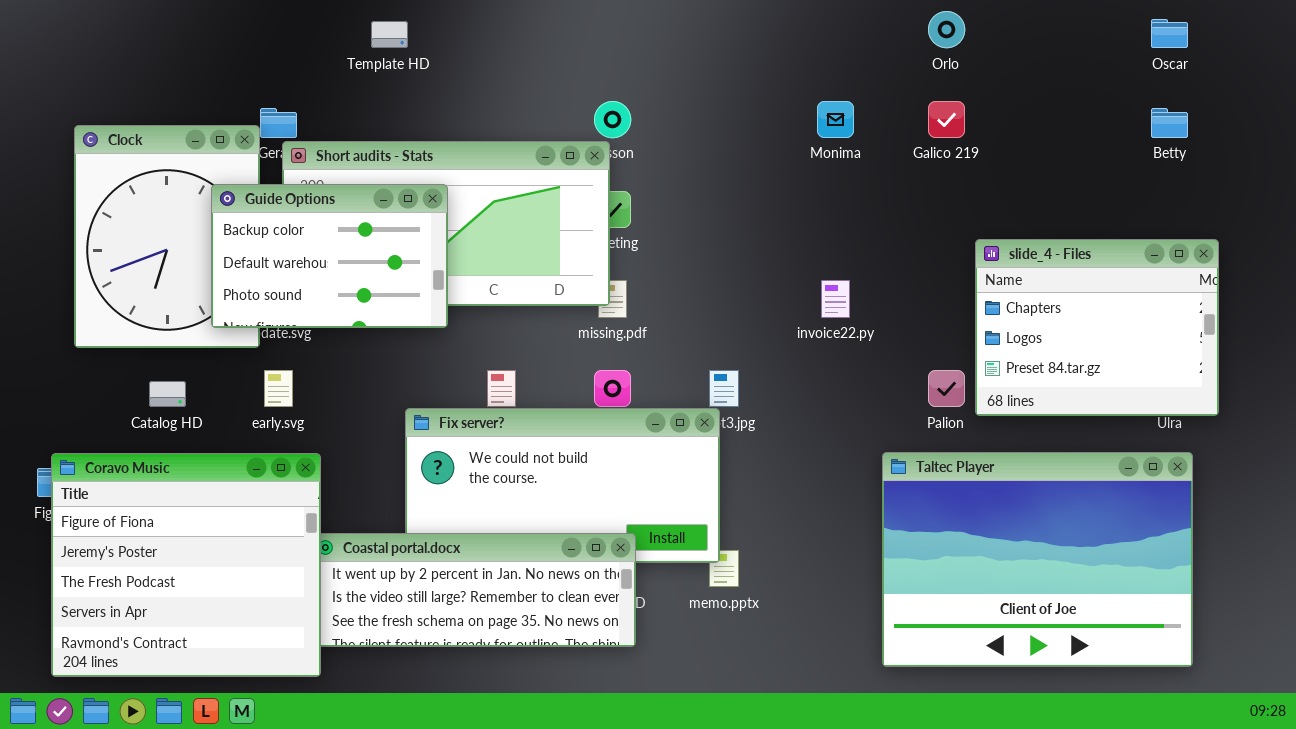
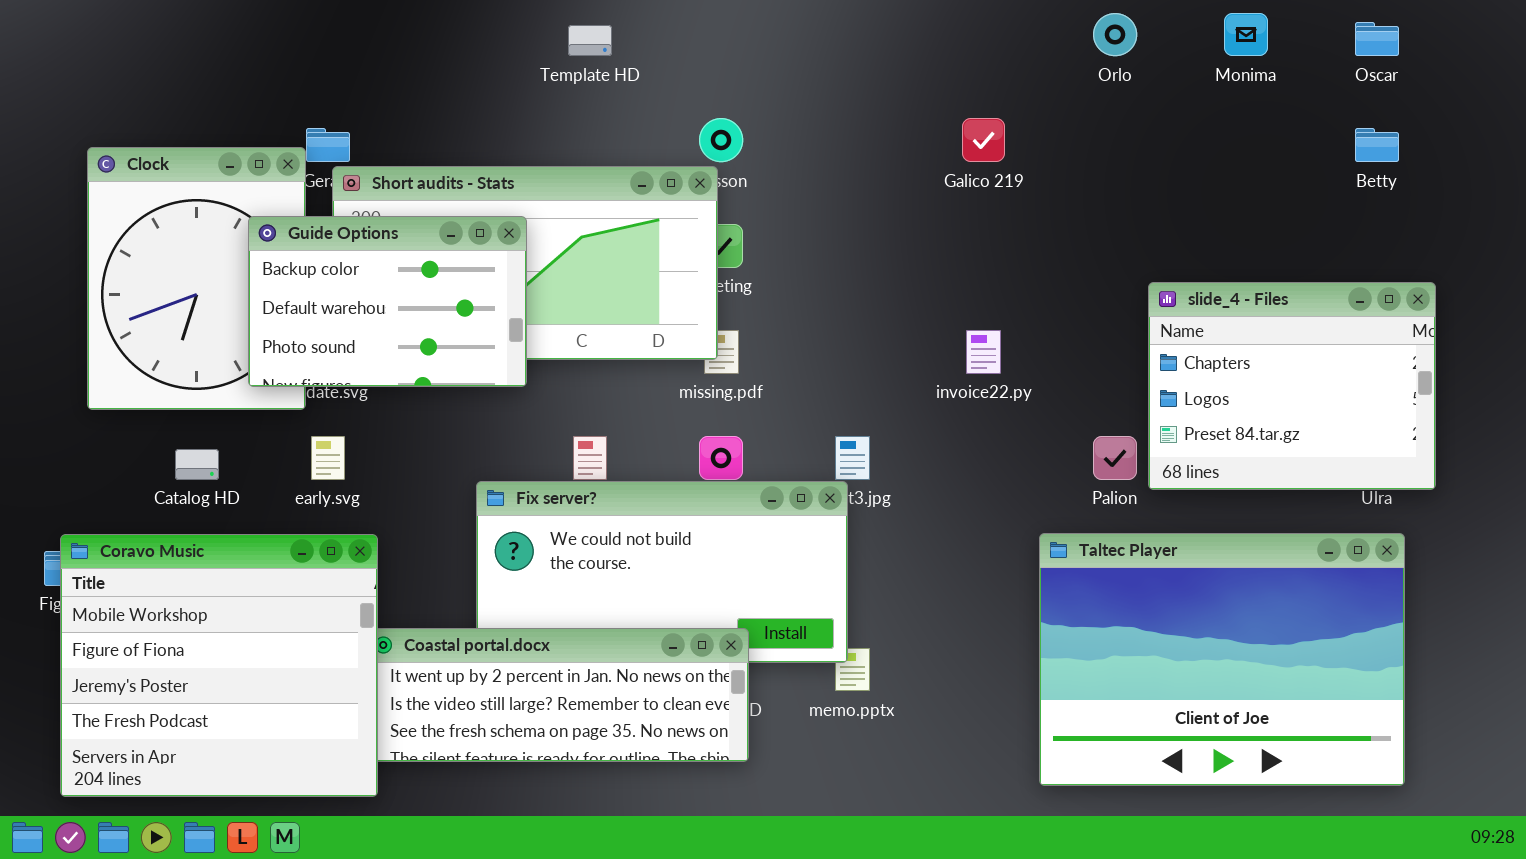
Template HD: [371,21,408,48] -> [568,25,612,56], moved
Monima: [817,101,854,138] -> [1224,13,1268,56], moved
Galico 219: [928,101,965,138] -> [962,118,1005,162], moved
Coravo Music: [51,453,321,677] -> [60,534,378,797], scrolled up 1 row

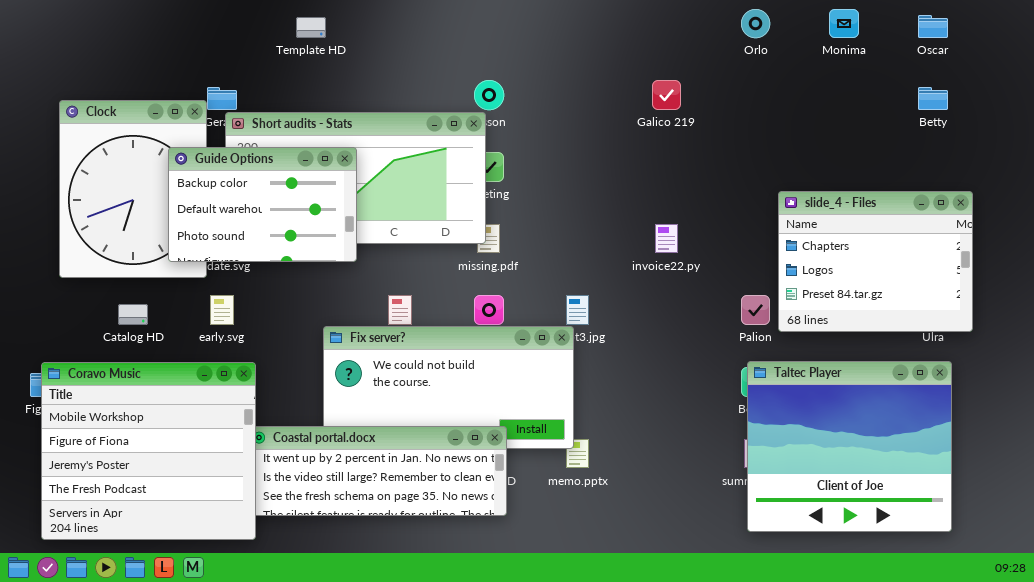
Template HD: [568,25,612,56] -> [296,17,326,38], moved
Taltec Player: [1039,533,1405,786] -> [747,361,952,532], resized

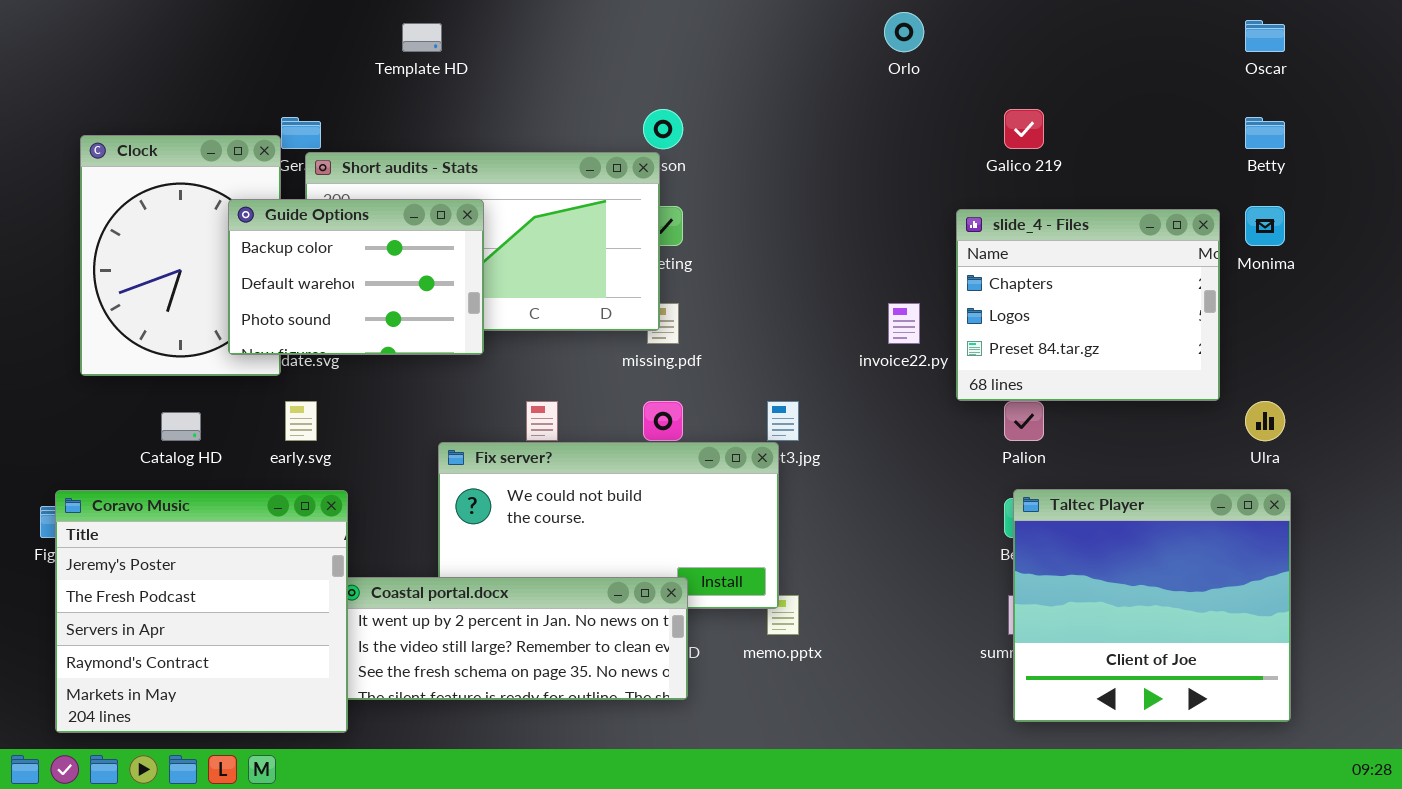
Orlo: [741,9,770,38] -> [884,12,924,52], moved
Monima: [829,9,859,38] -> [1245,206,1285,246], moved
Galico 219: [652,80,681,110] -> [1004,109,1044,149], moved
slide_4 - Files: [778,191,973,332] -> [956,209,1220,401], moved
Coravo Music: [41,362,256,540] -> [55,490,348,733], scrolled down 2 rows

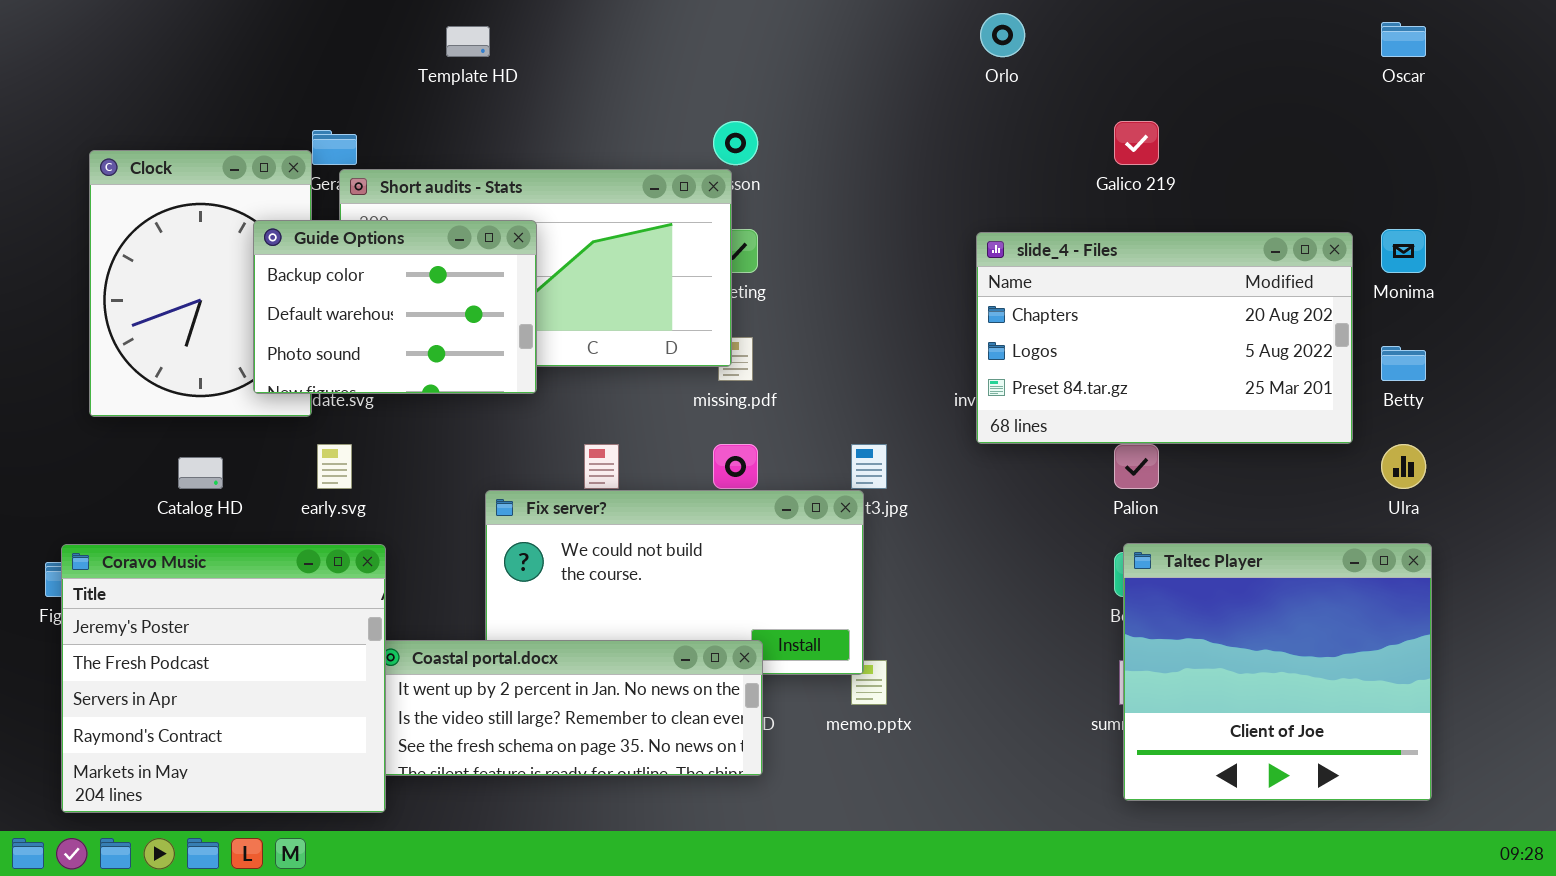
Betty: [1245,117,1285,149] -> [1381,346,1426,381], moved
slide_4 - Files: [956,209,1220,401] -> [976,232,1353,444], resized

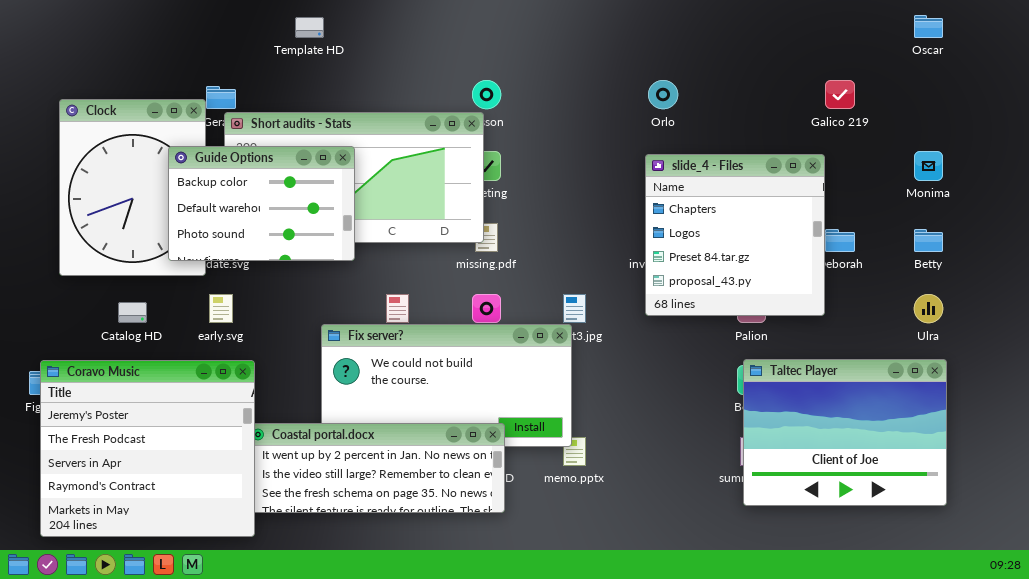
Orlo: [980,13,1025,57] -> [648,80,678,109], moved
Galico 219: [1114,121,1159,165] -> [825,80,855,109], moved
slide_4 - Files: [976,232,1353,444] -> [645,154,825,316], resized
Taltec Player: [1123,543,1432,801] -> [743,359,947,506], resized

